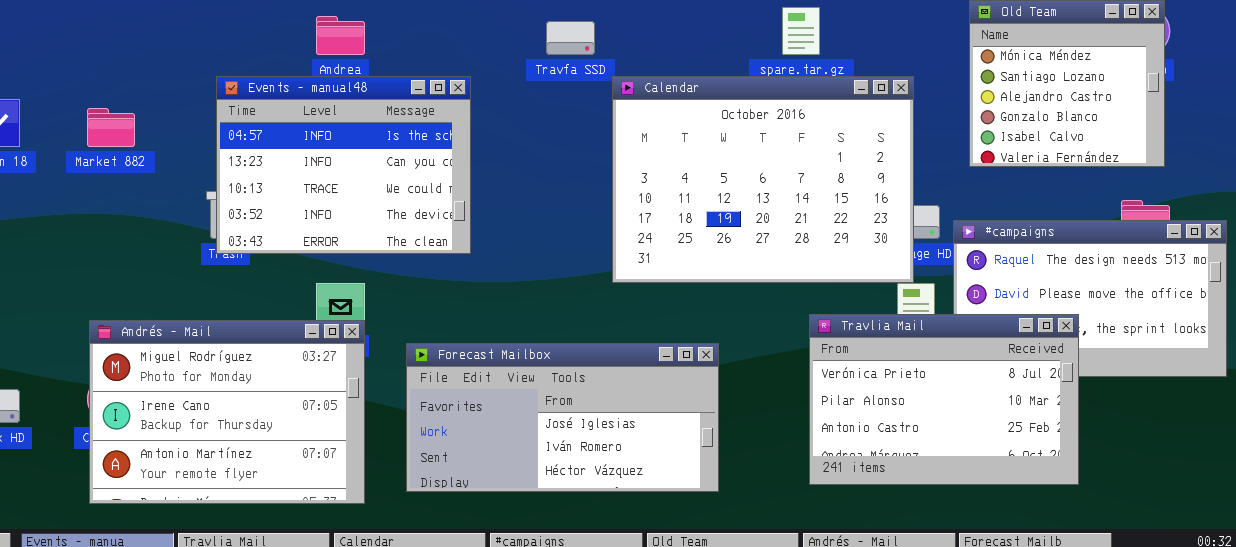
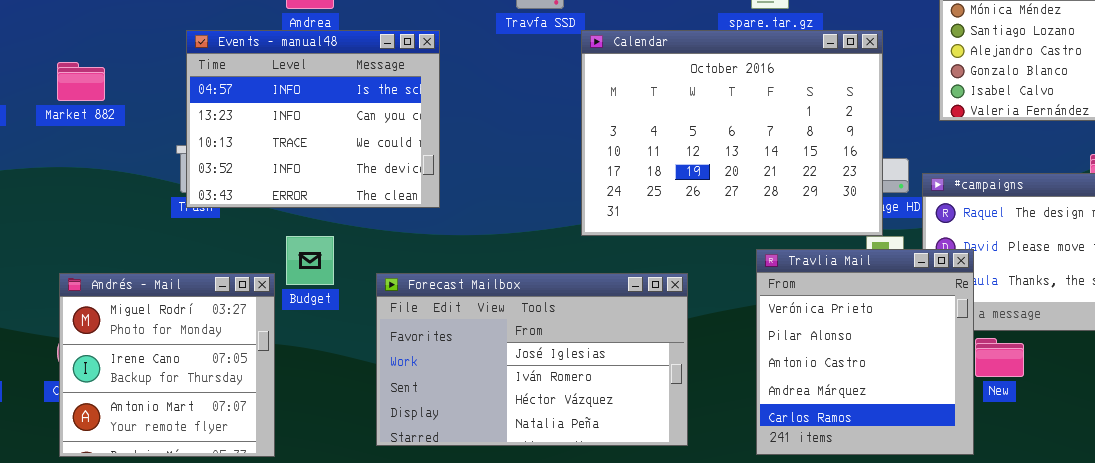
Travlia Mail: [809,314,1079,485] -> [756,249,974,455], moved, resized
Andrés - Mail: [89,320,365,504] -> [59,273,275,457], resized
Forecast Mailbox: [406,343,719,492] -> [376,273,688,446], resized

